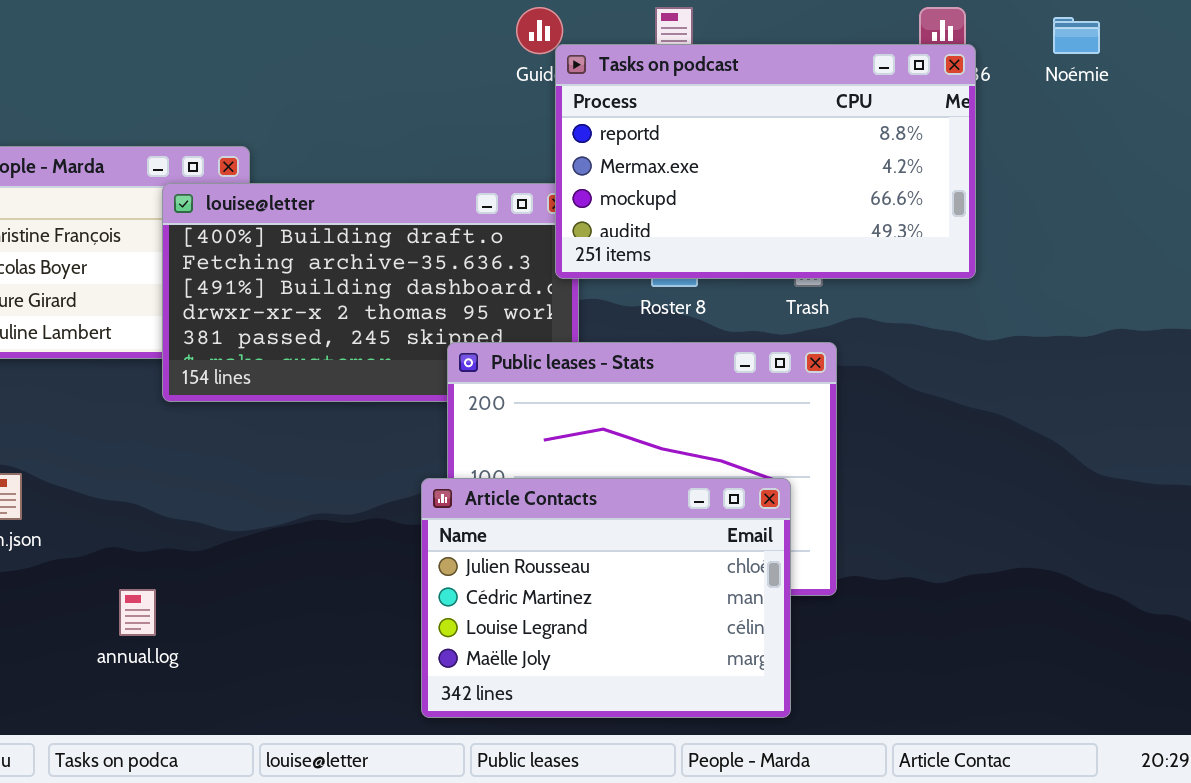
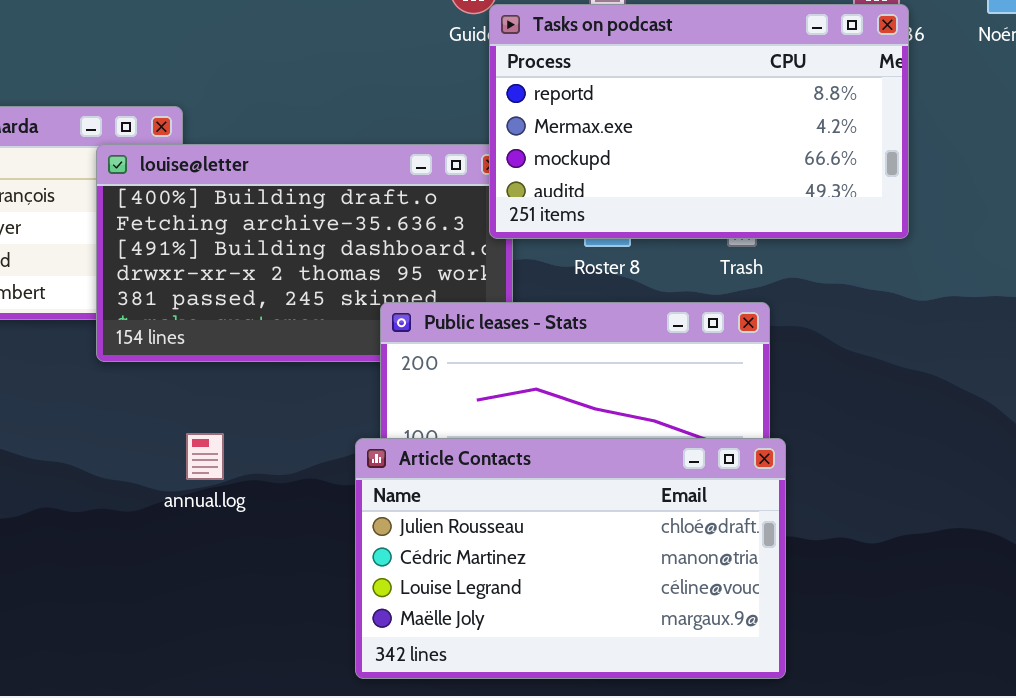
Article Contacts: [421,478,791,718] -> [355,438,786,679], resized
annual.log: [119,589,156,636] -> [186,433,224,480], moved

